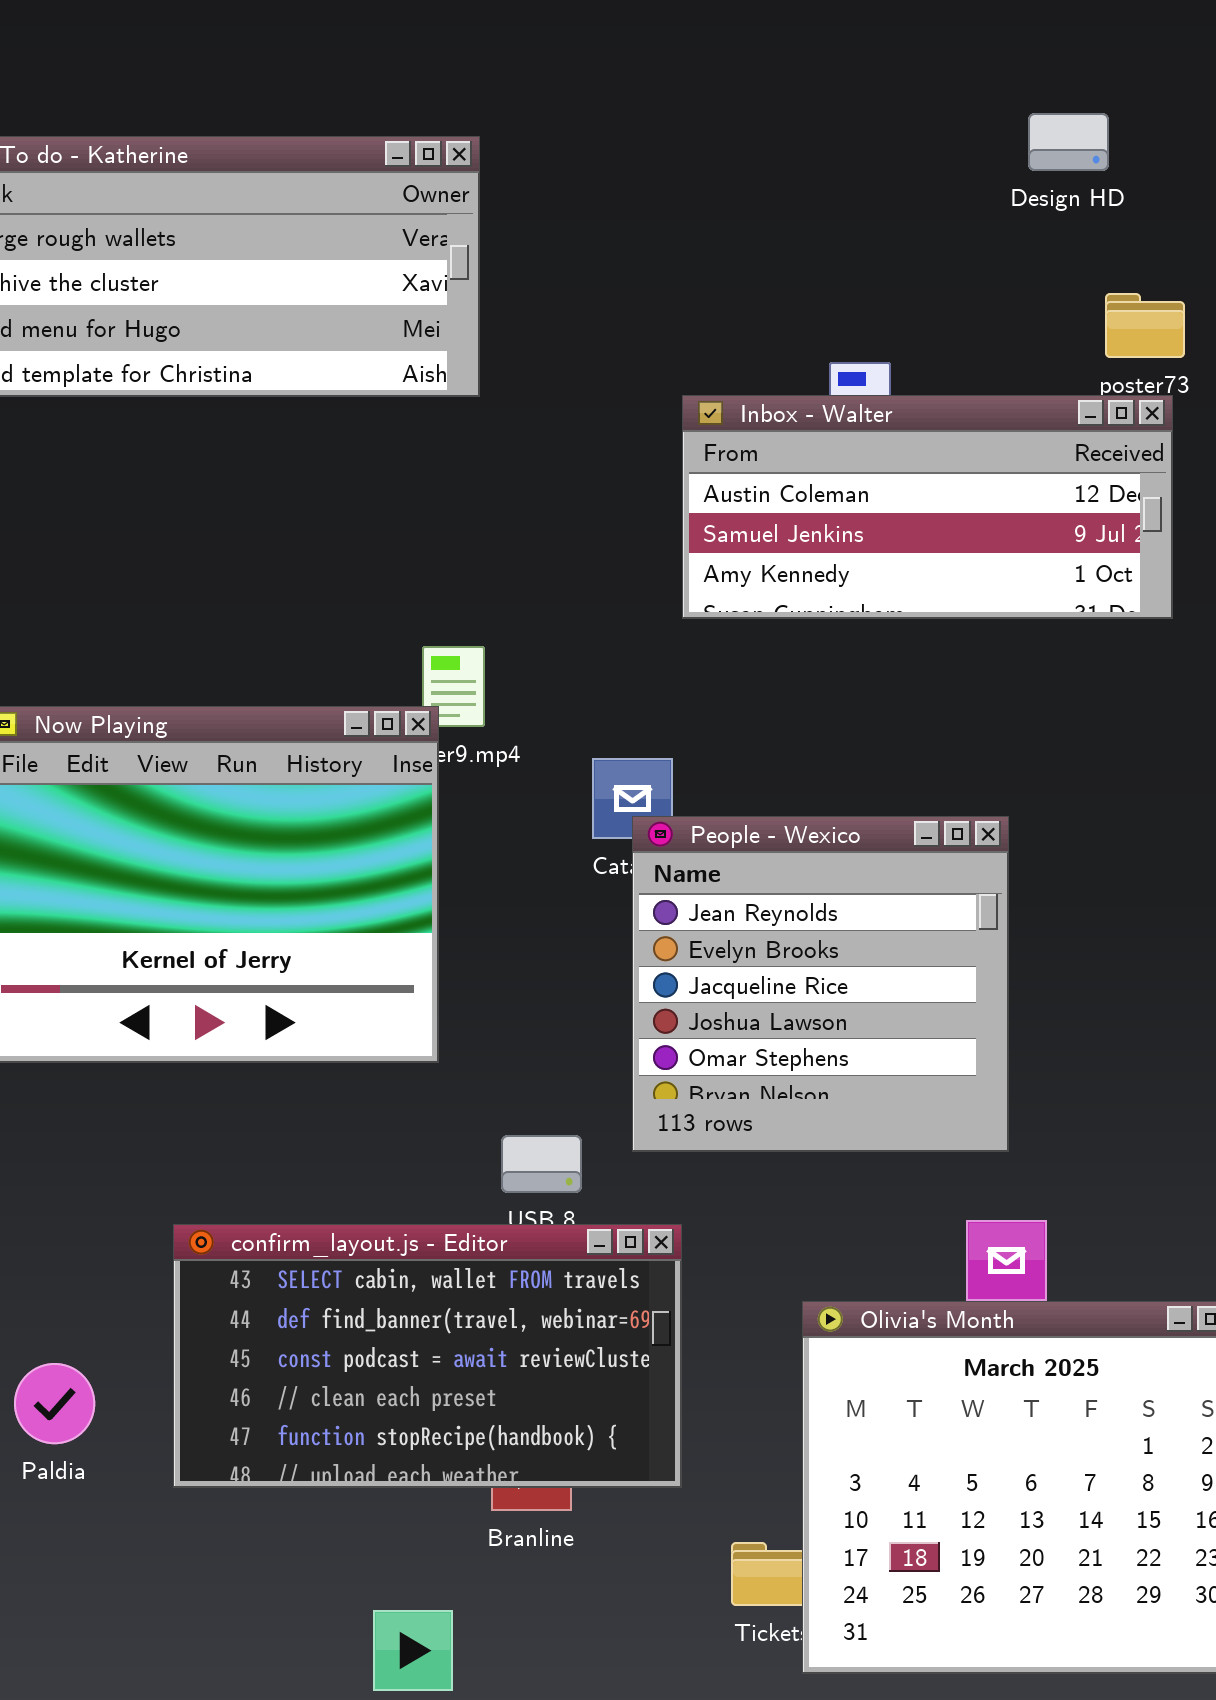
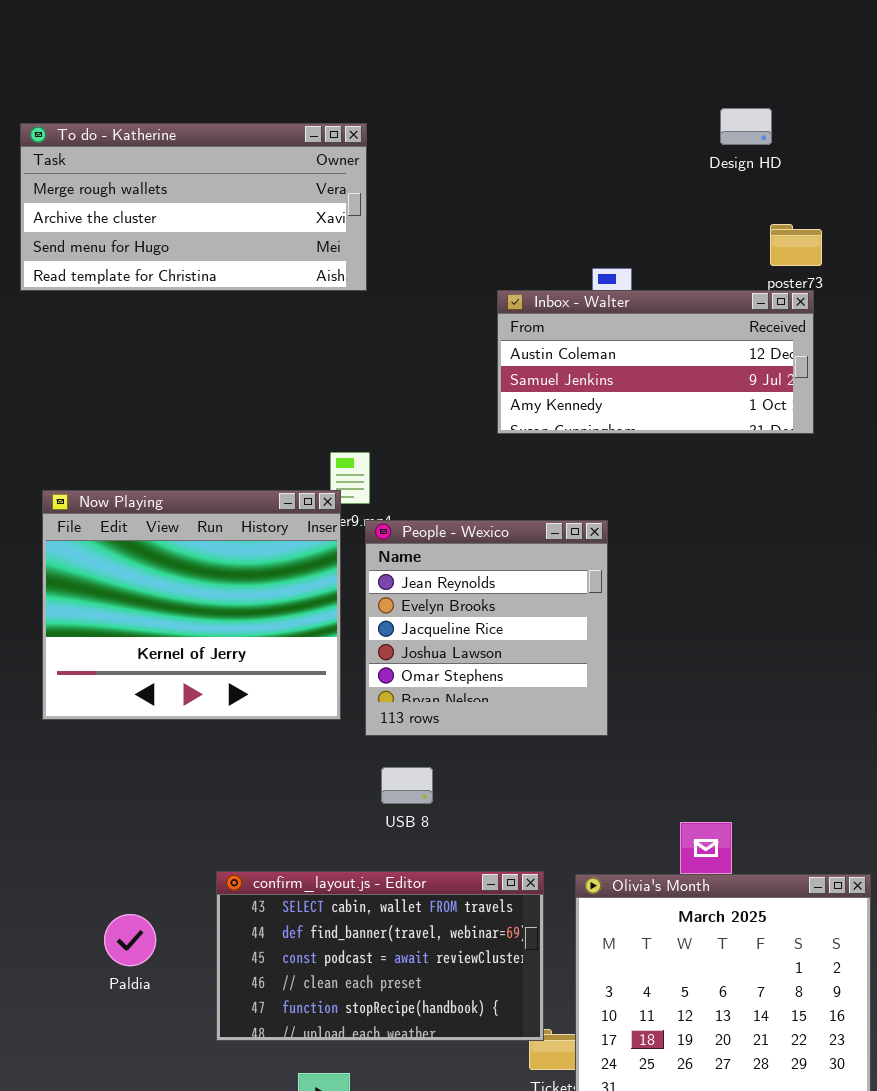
People - Wexico: [632,816,1009,1152] -> [365,520,608,736], moved
confirm_layout.js - Editor: [173,1224,682,1488] -> [216,871,544,1041], moved
Paldia: [14,1363,95,1444] -> [104,914,156,966], moved

